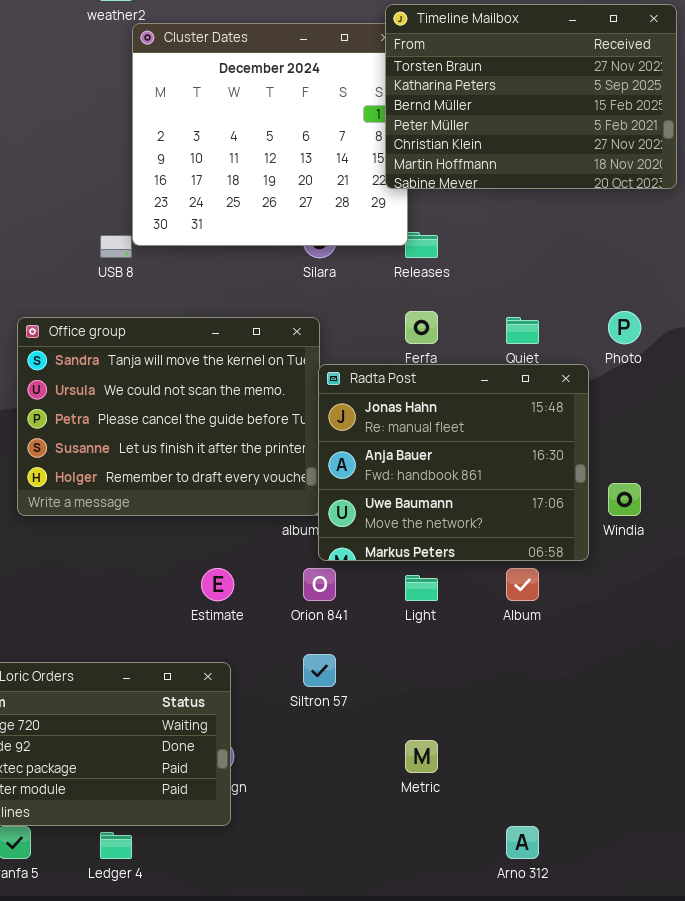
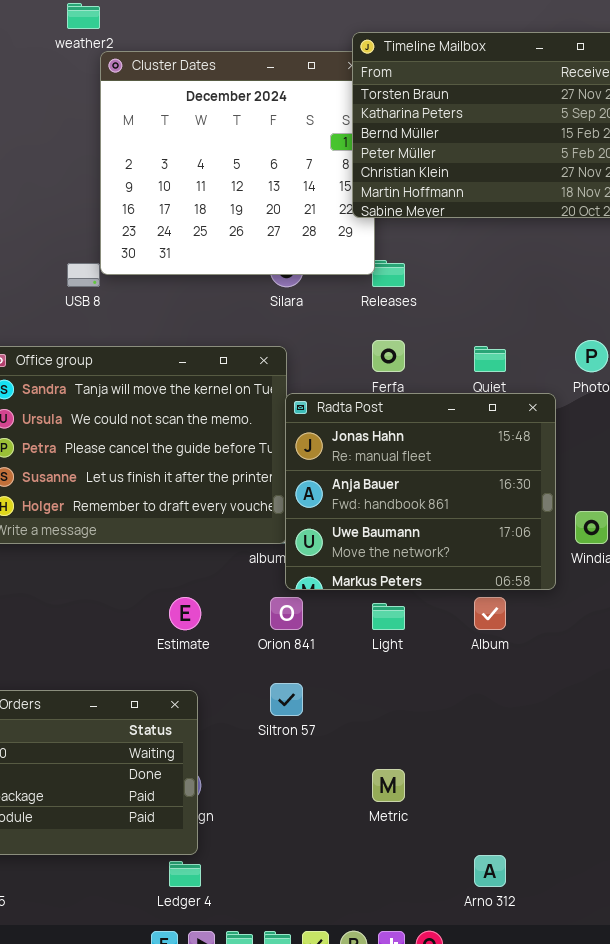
Ledger 4: [100,832,132,859] -> [169,861,201,887], moved

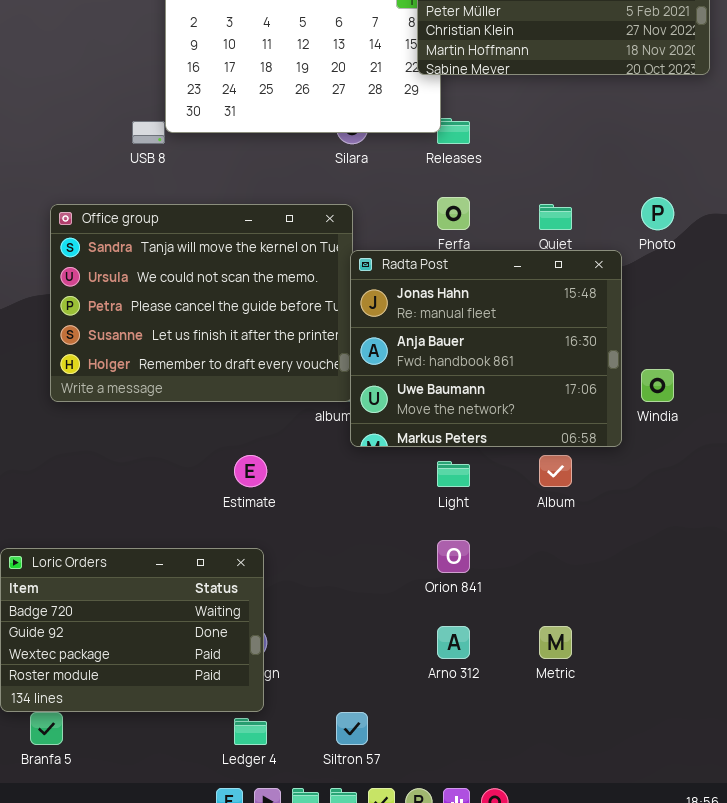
Orion 841: [270,597,303,630] -> [437,540,470,573], moved
Siltron 57: [270,683,303,716] -> [336,712,368,745], moved
Metric: [372,769,405,802] -> [539,626,572,659], moved
Arno 312: [474,855,506,887] -> [437,626,470,659], moved

